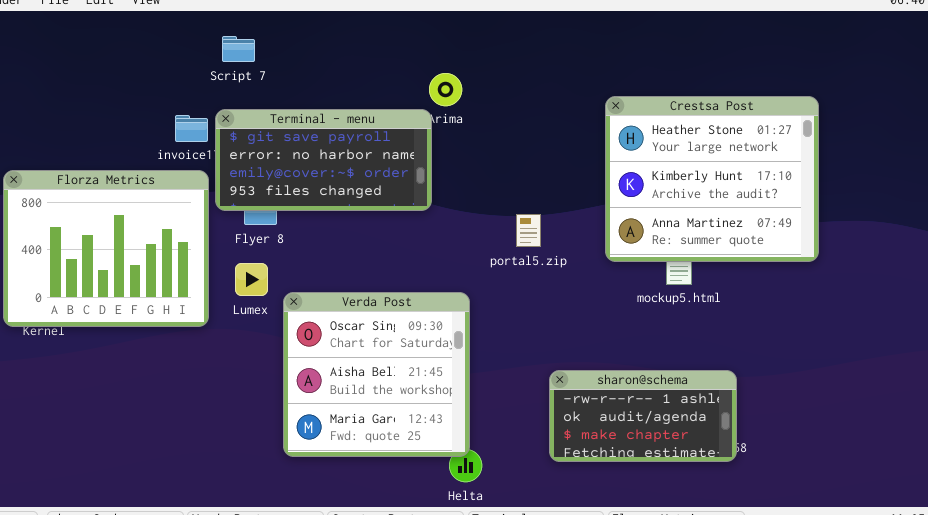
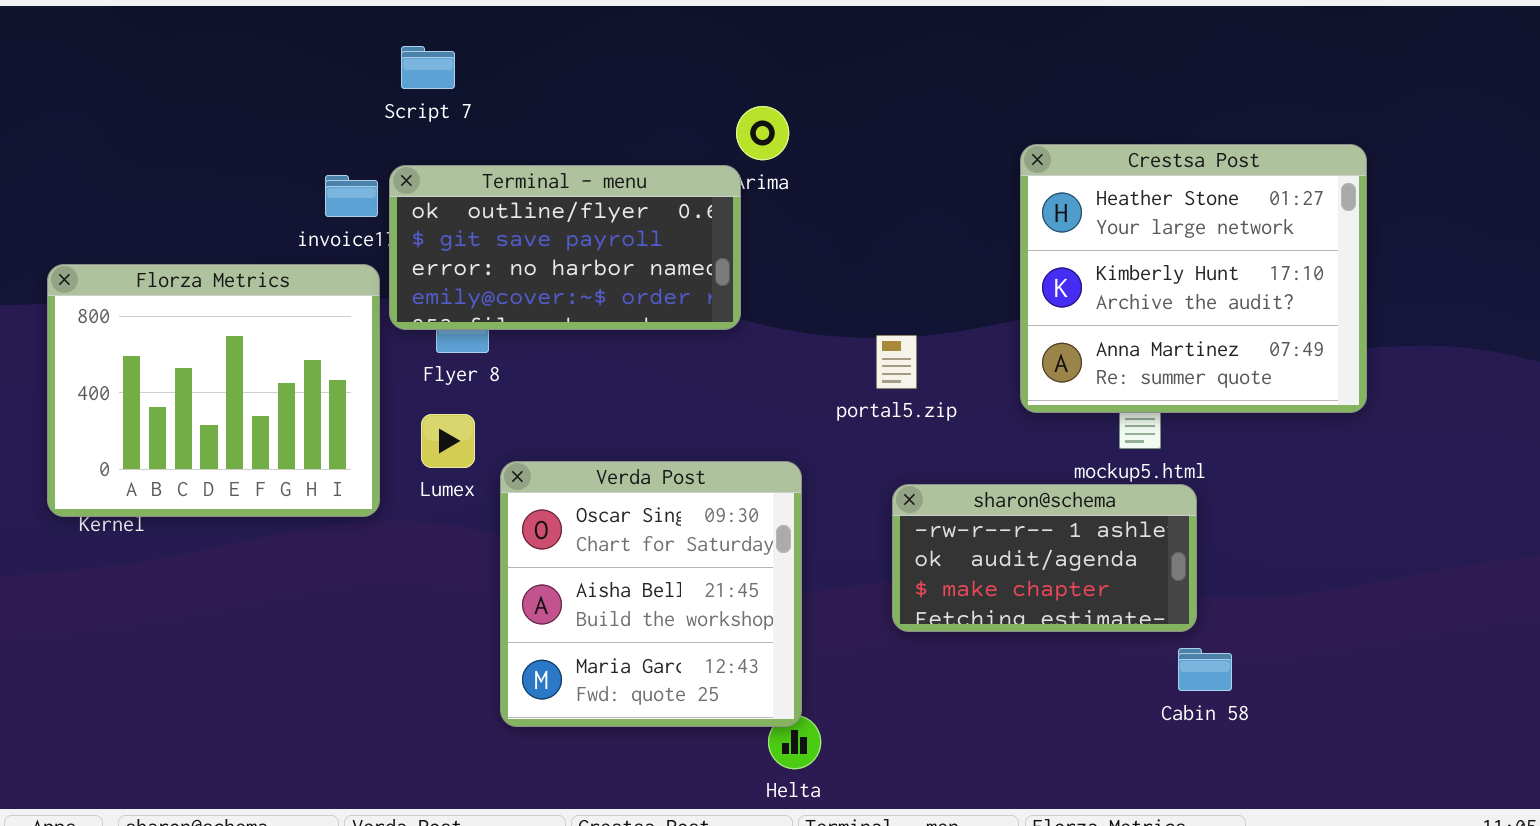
Terminal - menu: [215,109,432,211] -> [389,165,741,330], scrolled up 1 row
sharon@schema: [549,370,737,462] -> [892,484,1197,632], moved

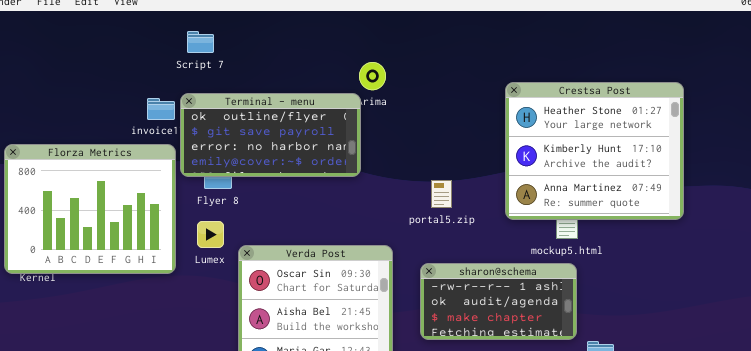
sharon@schema: [892,484,1197,632] -> [420,263,577,340], moved

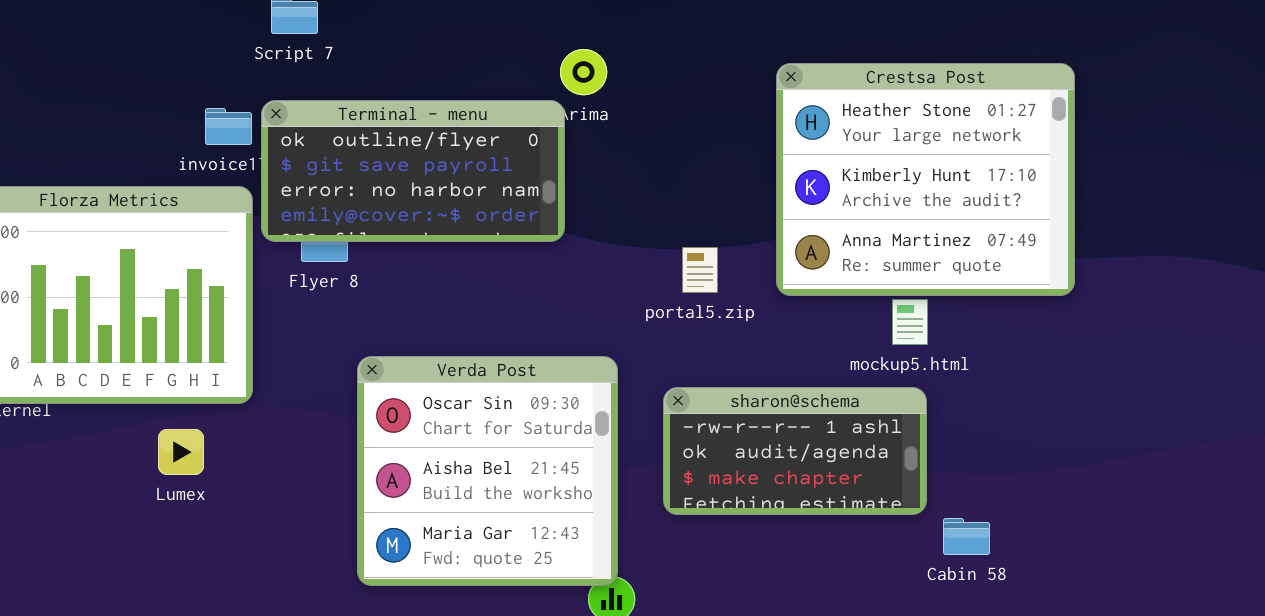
Crestsa Post: [505,82,684,220] -> [776,63,1075,296], moved
Lumex: [197,221,224,248] -> [158,429,204,475], moved

